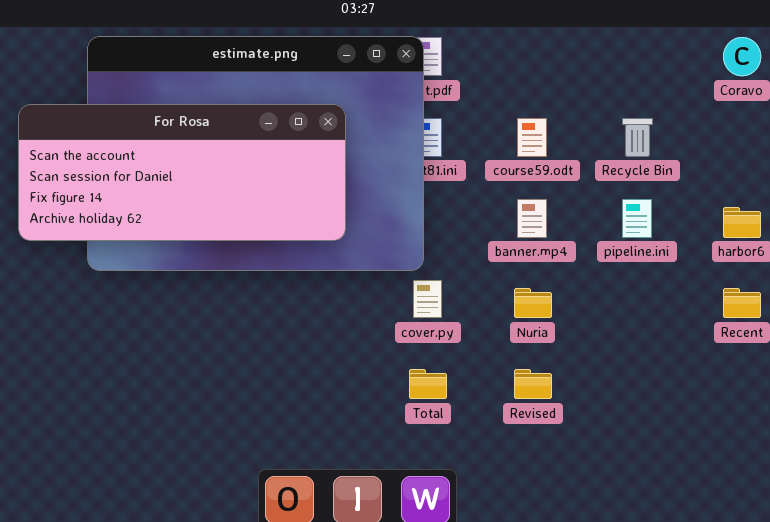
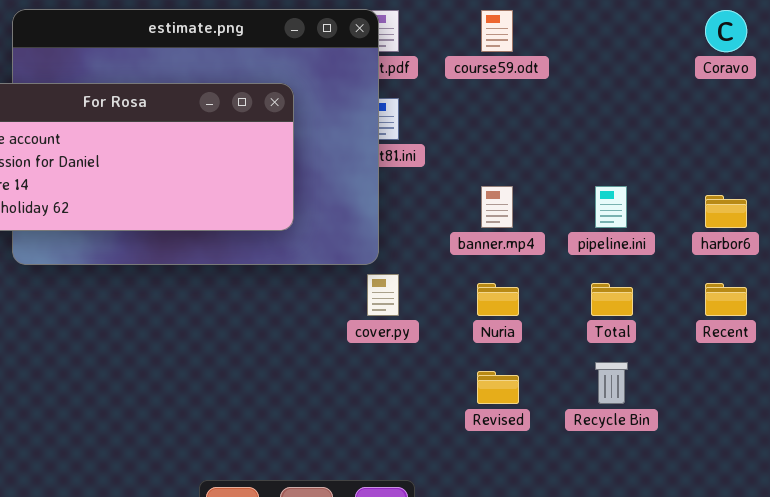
course59.odt: [517,118,547,157] -> [481,10,513,52], moved
Recycle Bin: [622,118,653,157] -> [595,362,628,404], moved
Total: [409,369,447,399] -> [591,283,633,316], moved

